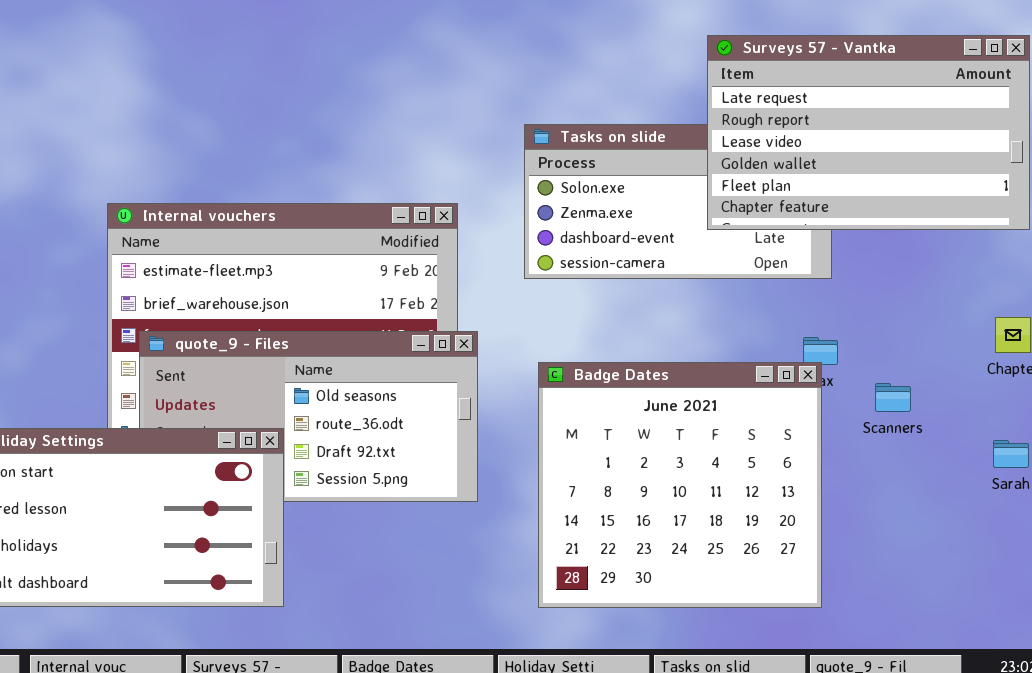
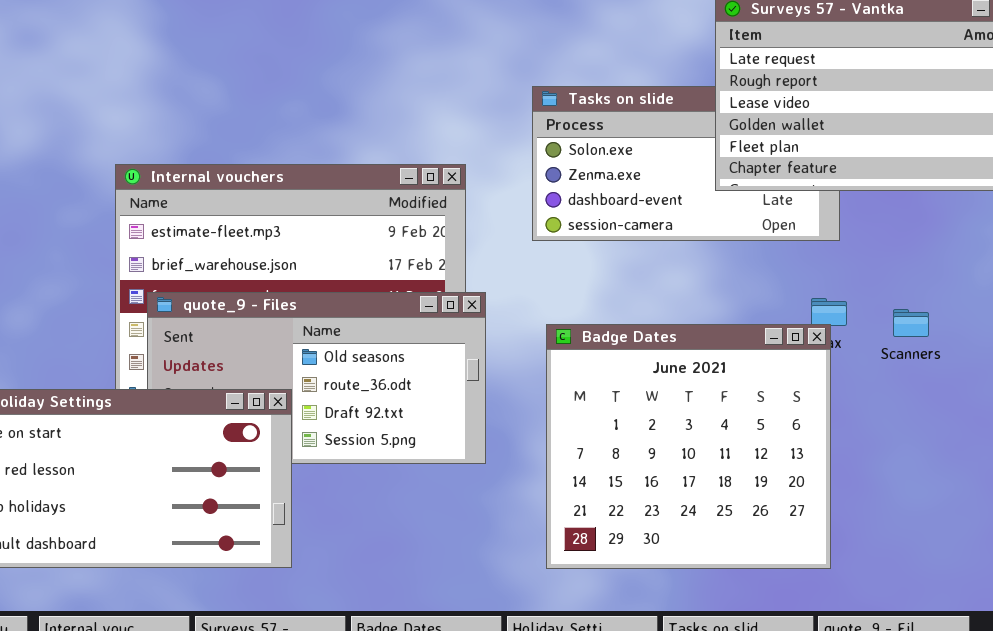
Scanners: [875,383,911,412] -> [893,309,929,337], moved

